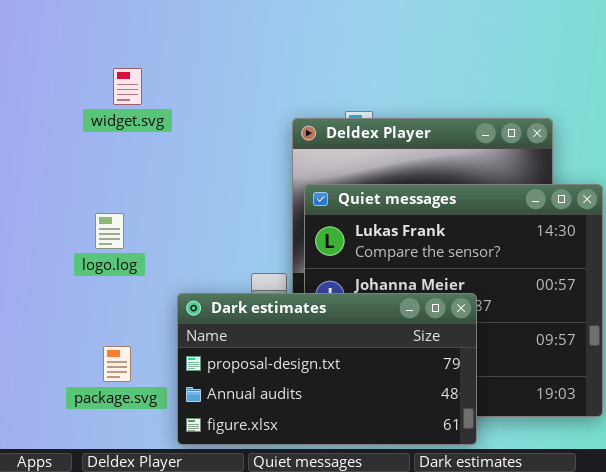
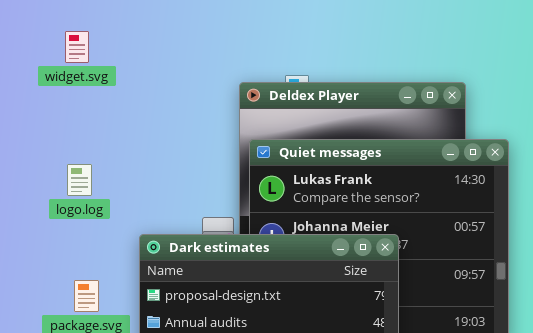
widget.svg: [113,68,142,105] -> [65,31,89,63], moved

